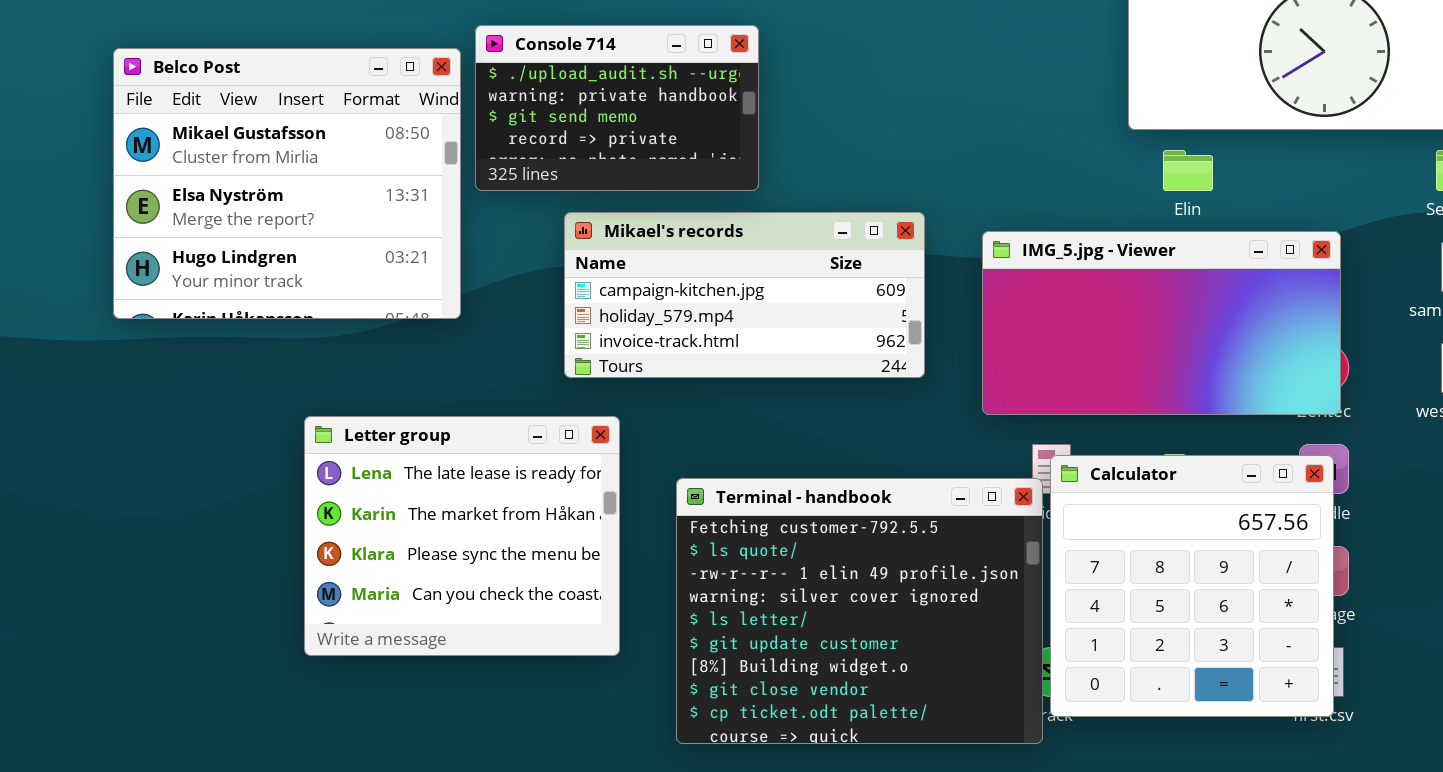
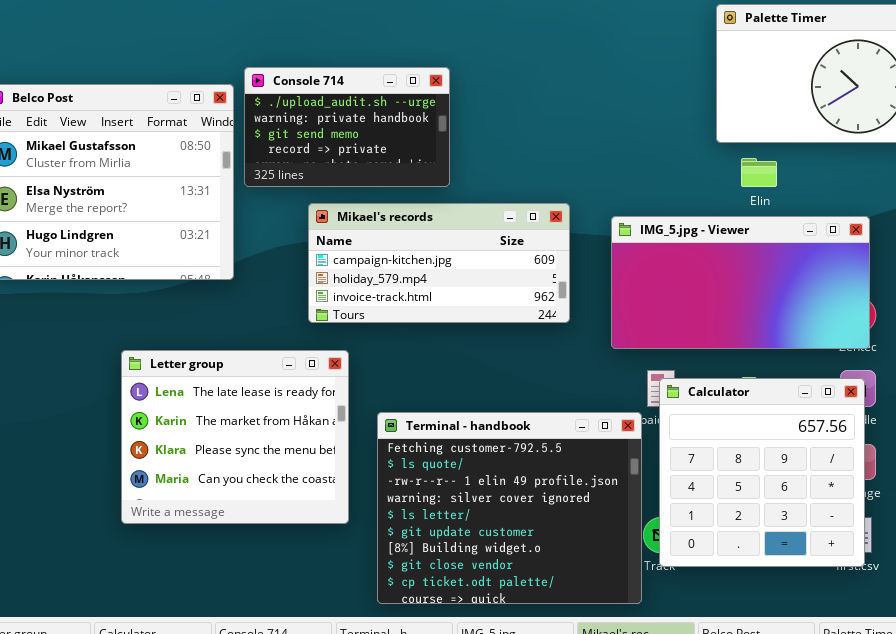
Terminal - handbook: [676,478,1043,744] -> [377,412,642,604], moved

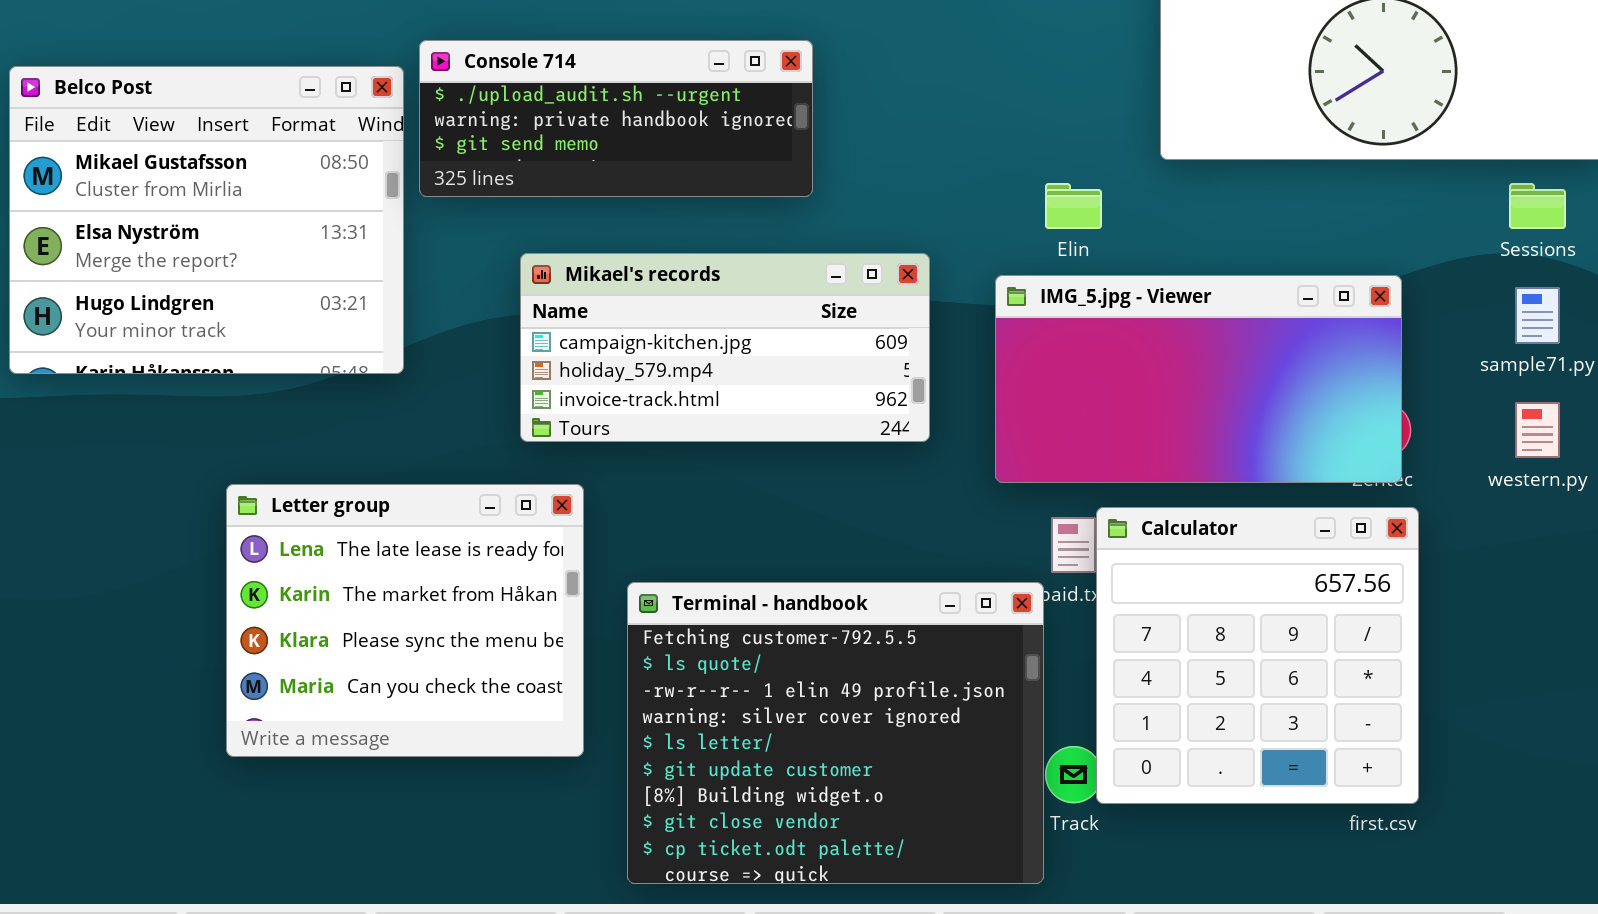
Console 714: [244,67,450,187] -> [419,40,813,197], resized
Elin: [741,158,777,187] -> [1045,183,1102,229], moved
Calculator: [659,378,865,567] -> [1096,507,1419,804], moved

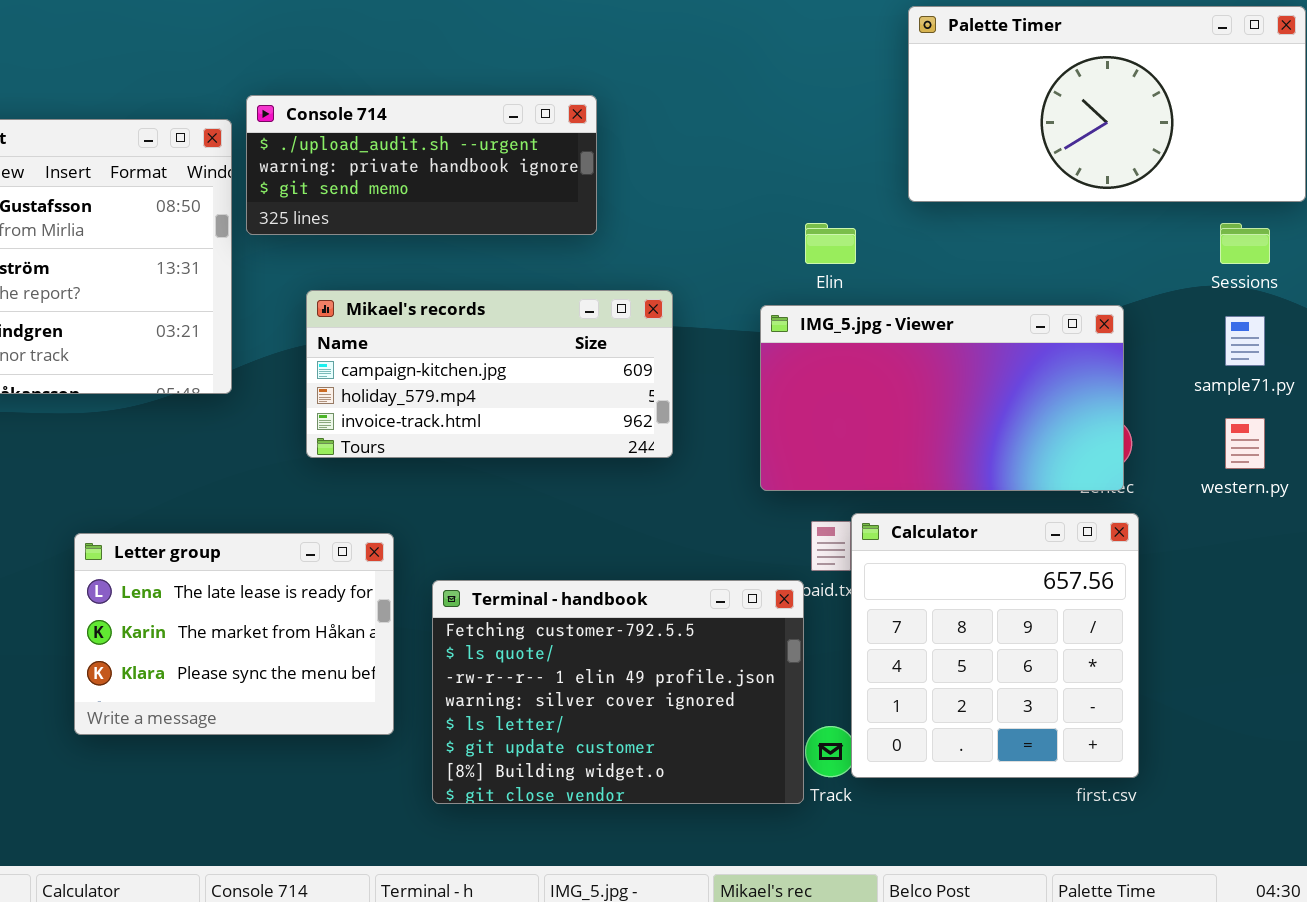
Mikael's records: [520,253,930,442] -> [306,290,673,458], moved
Letter group: [226,484,584,757] -> [74,533,394,735], resized
Terminal - handbook: [627,582,1044,884] -> [432,580,804,804], resized

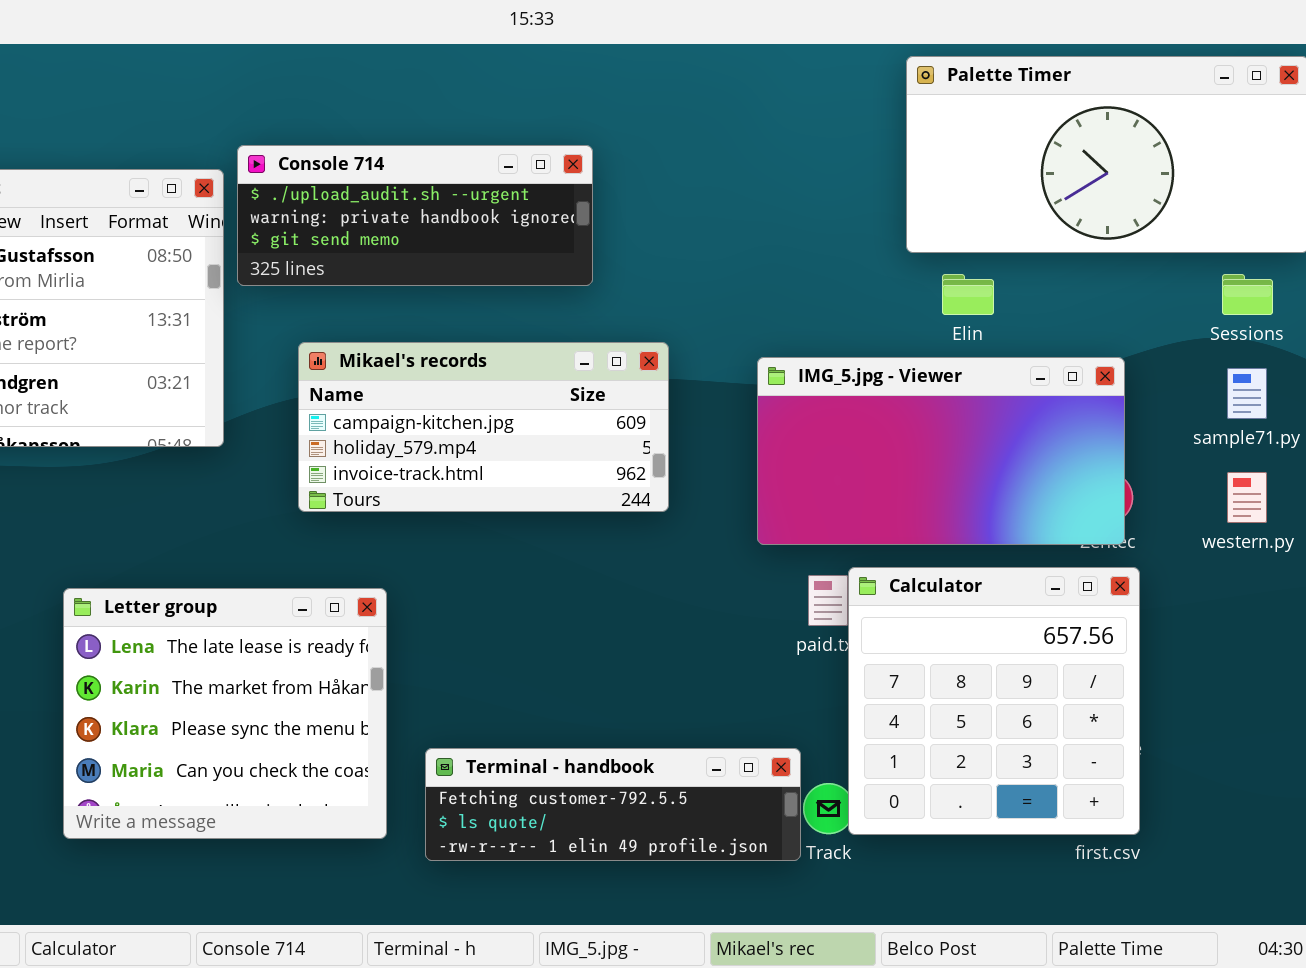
Elin: [805,223,856,264] -> [942,274,994,315], moved
Letter group: [74,533,394,735] -> [63,588,387,839], resized
Terminal - handbook: [432,580,804,804] -> [425,748,801,861], resized

